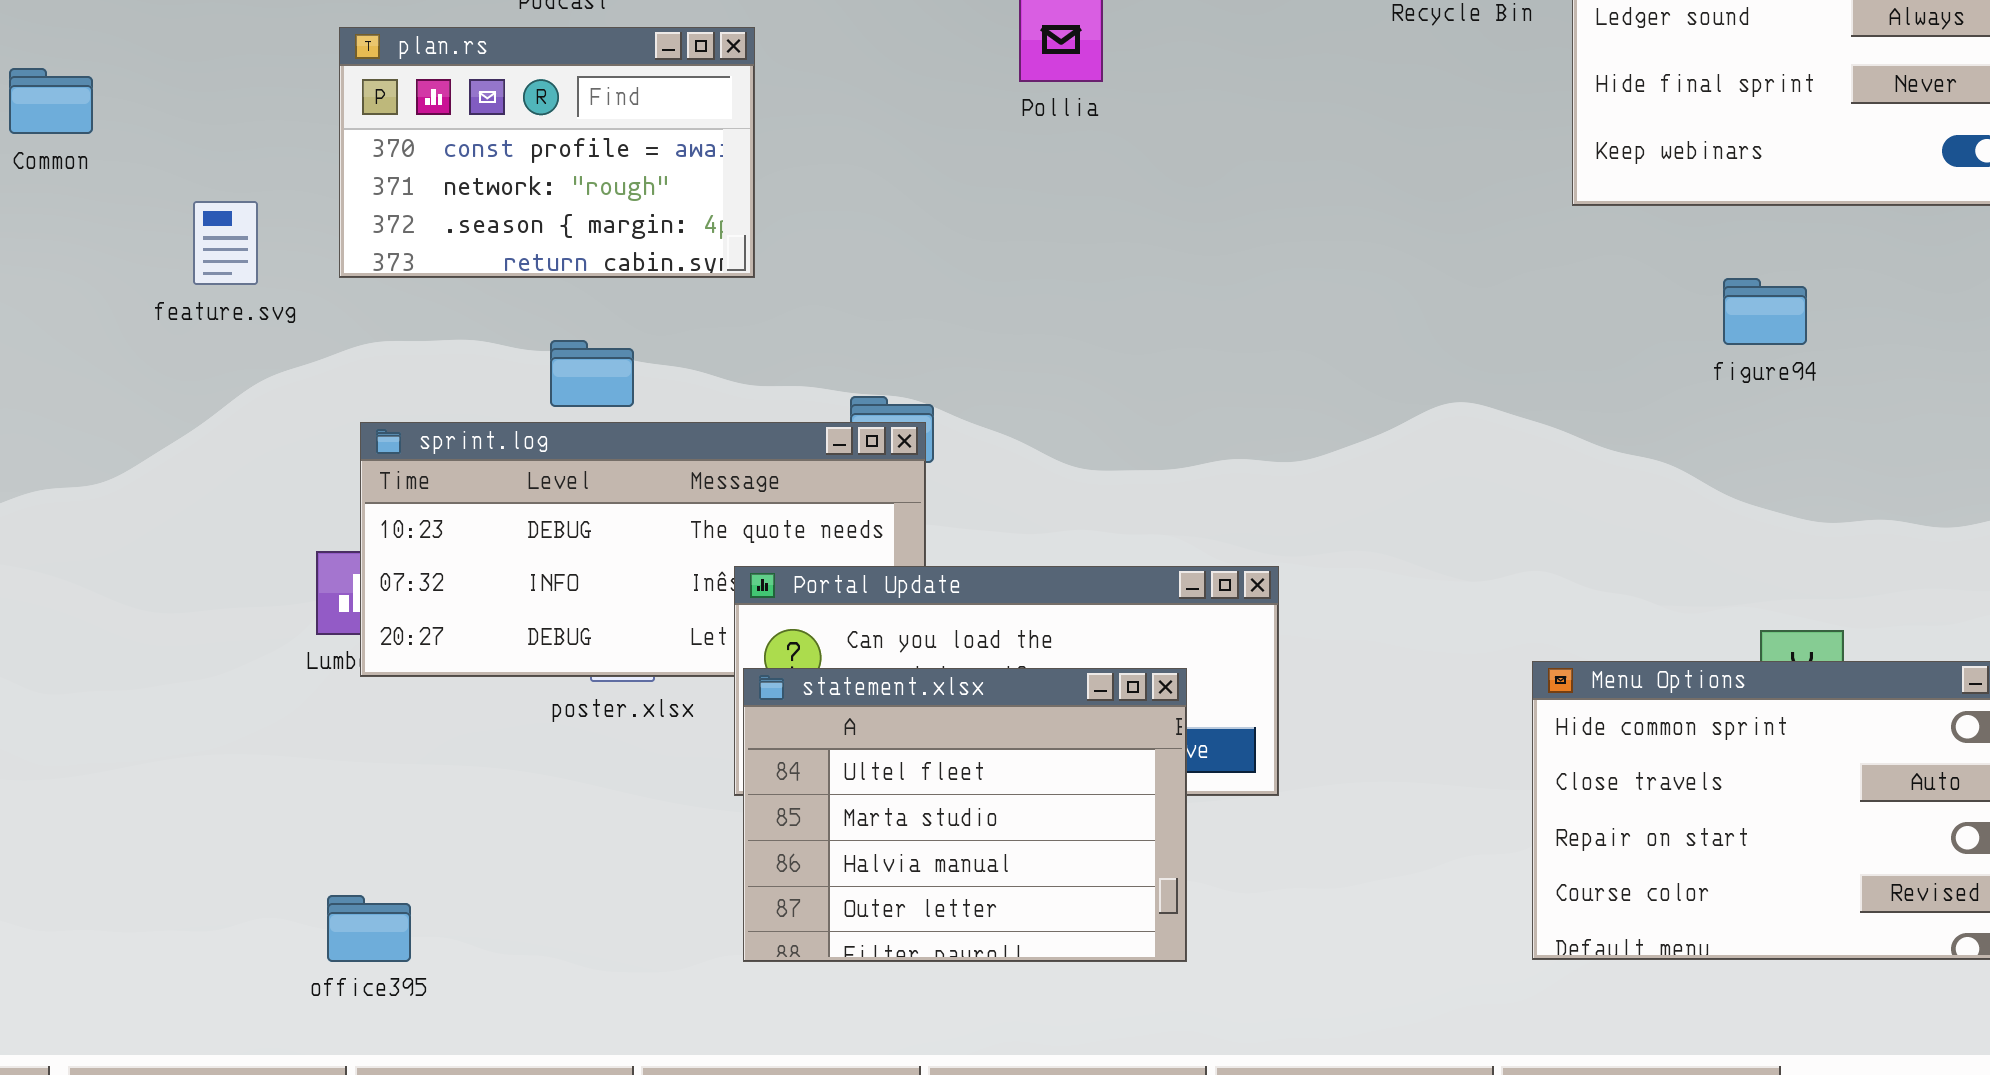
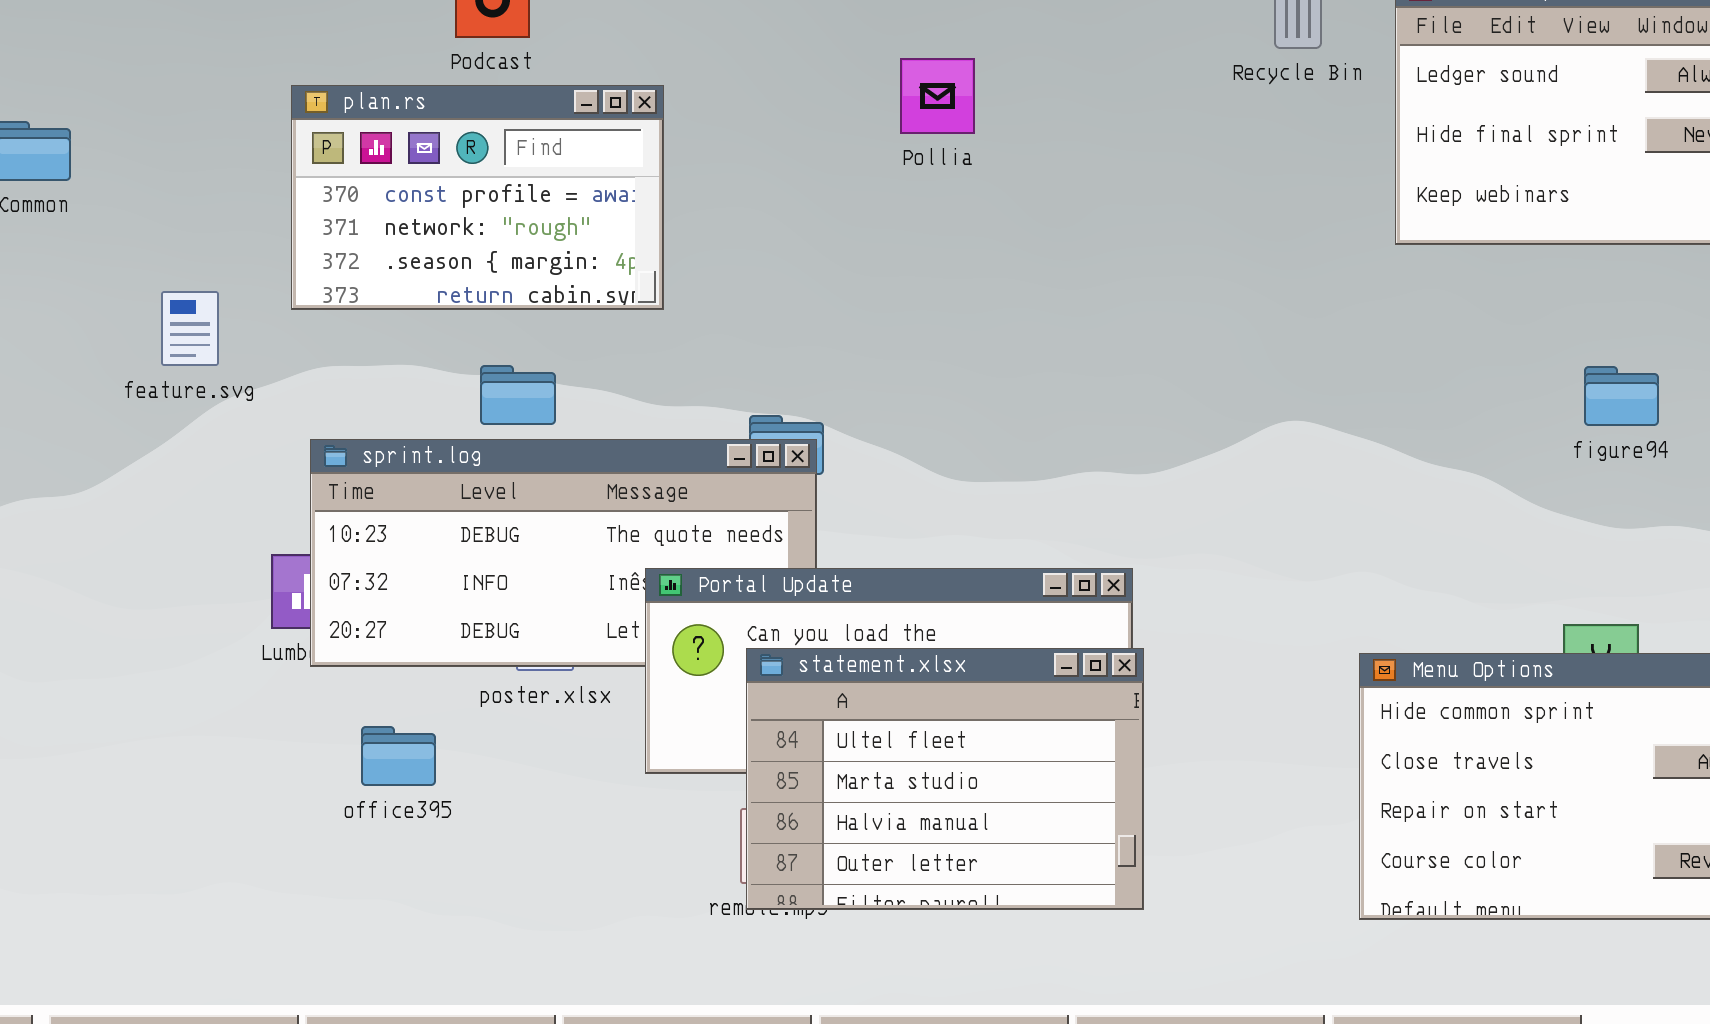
feature.svg: [193,201,258,285] -> [161,291,219,366], moved
figure94: [1723,278,1807,345] -> [1584,366,1659,426], moved
statement.xlsx: [743,668,1187,962] -> [746,648,1144,910], moved
office395: [327,895,411,962] -> [361,726,436,786], moved

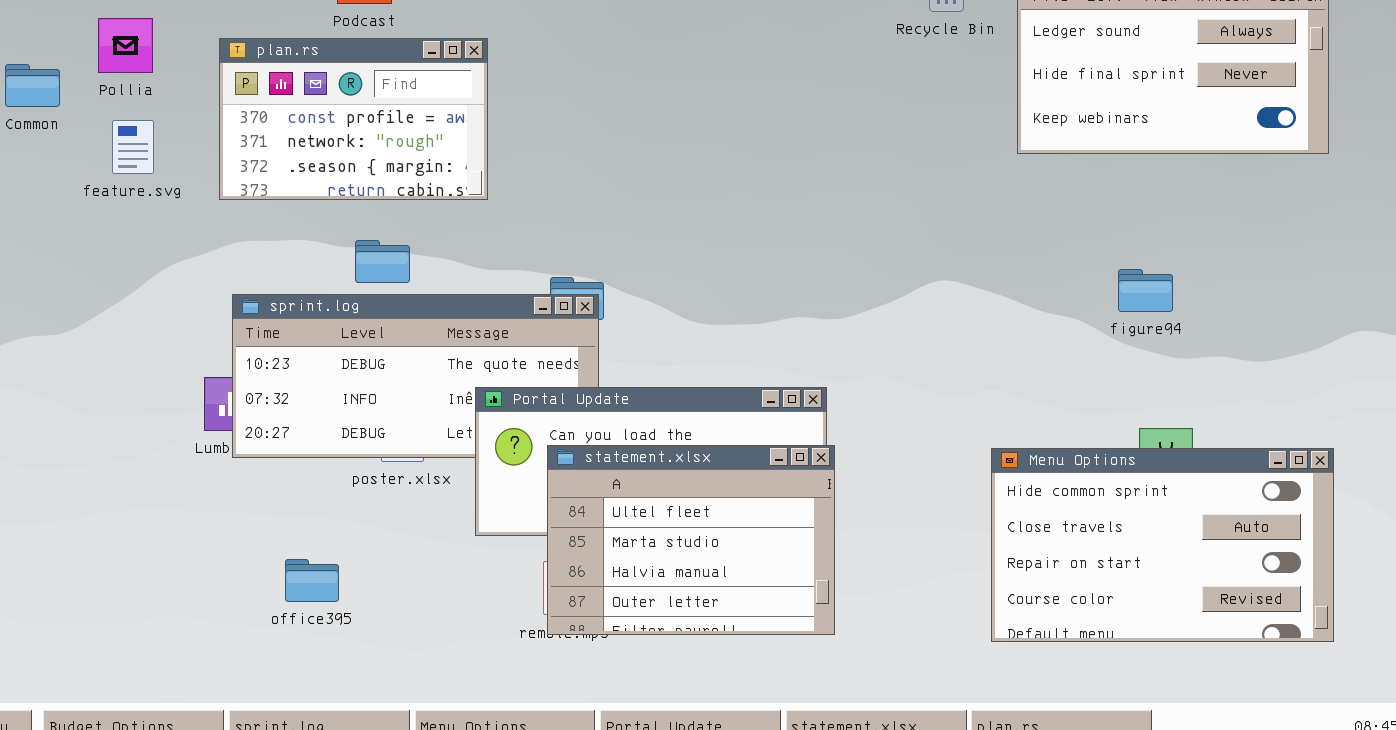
Pollia: [900,58,975,134] -> [98,18,153,73], moved
feature.svg: [161,291,219,366] -> [112,120,154,174], moved
figure94: [1584,366,1659,426] -> [1118,269,1173,312], moved
office395: [361,726,436,786] -> [285,559,339,602], moved

